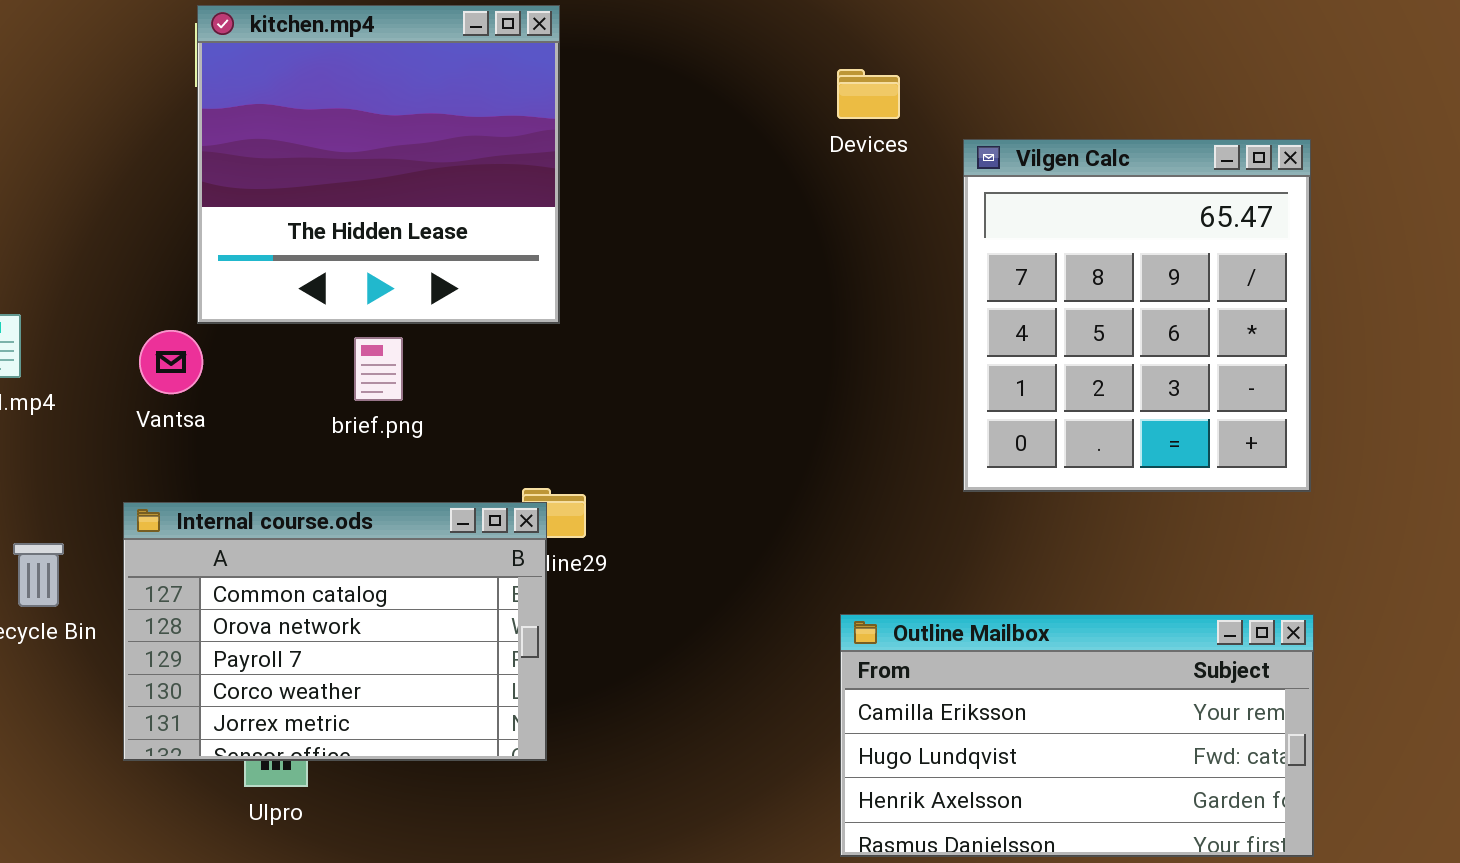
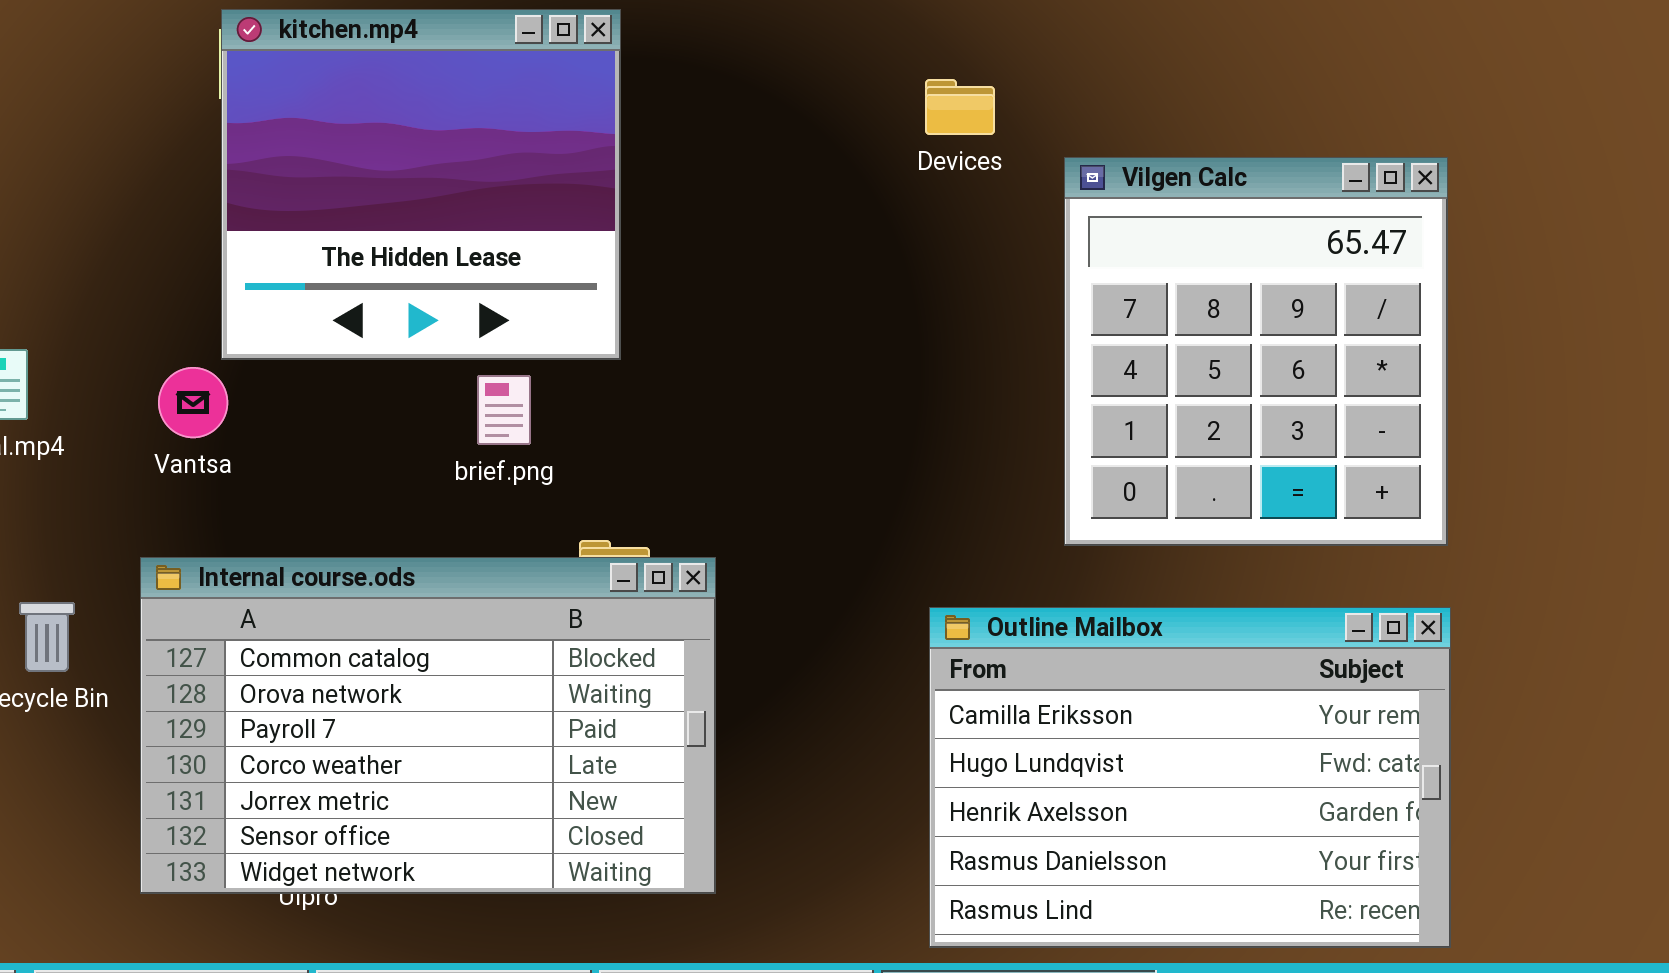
brief.png: [354,337,403,401] -> [477,375,531,445], moved
Internal course.ods: [123,502,547,761] -> [140,557,716,894], resized
Outline Mailbox: [840,614,1314,857] -> [929,607,1451,948], resized

